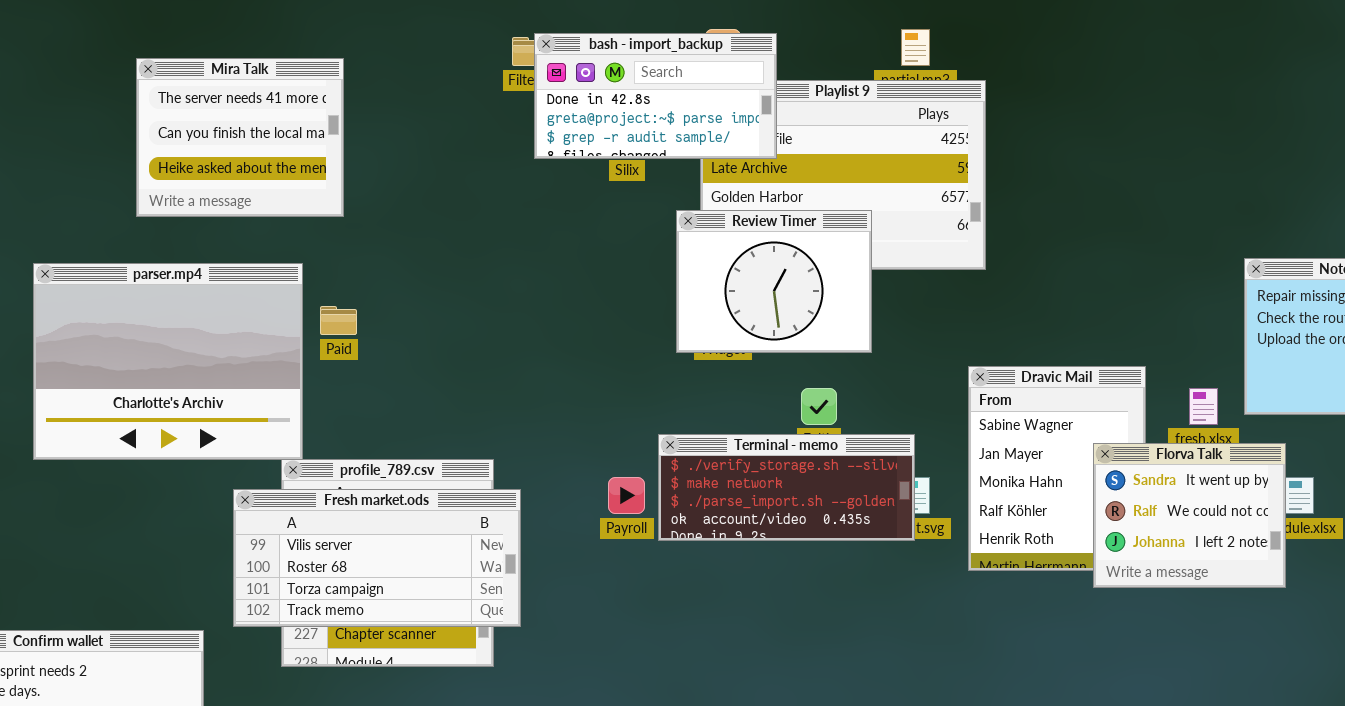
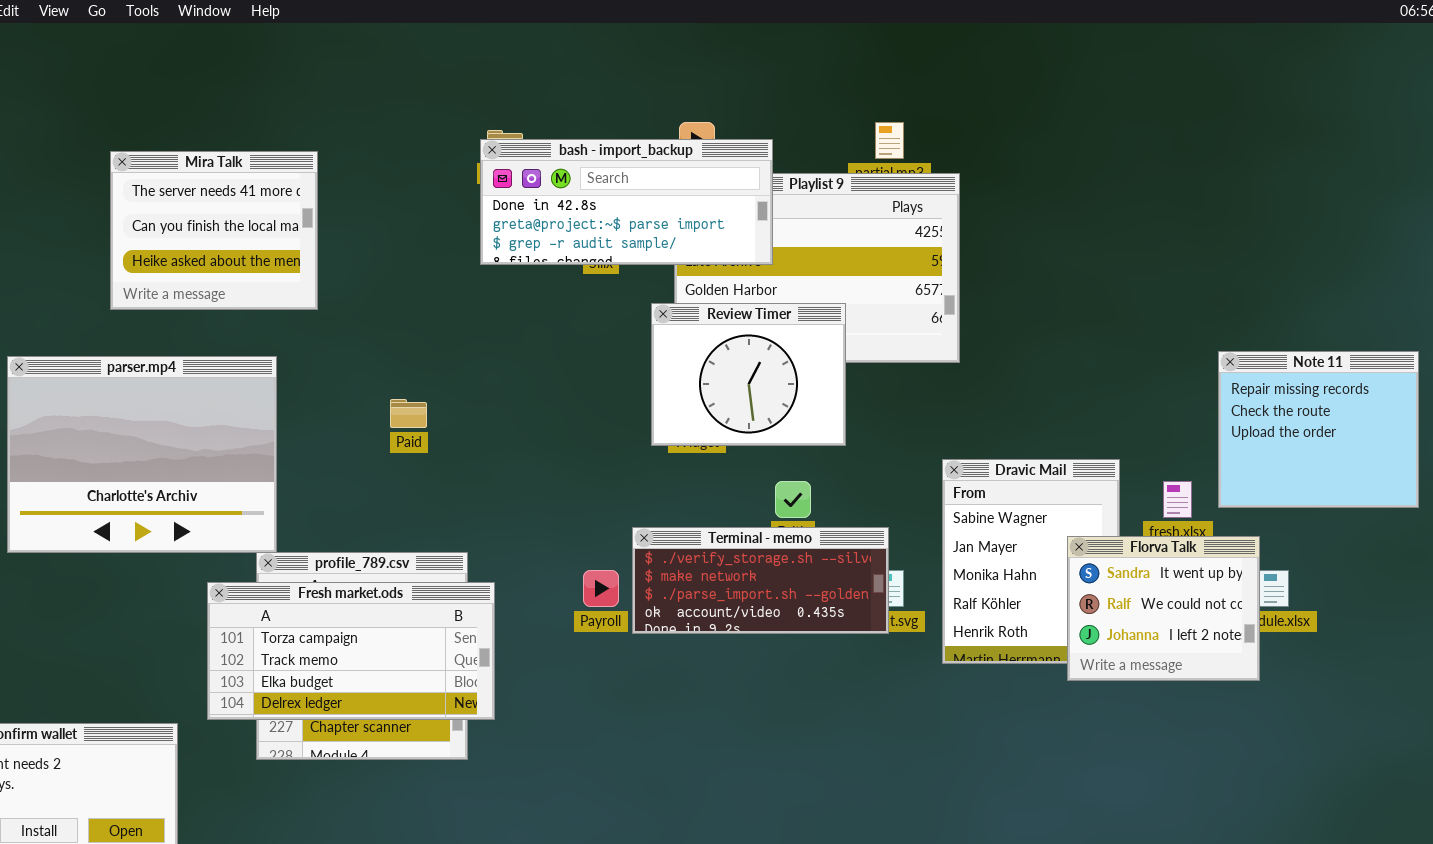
bash - import_backup: [534,33,777,159] -> [480,139,773,265], moved, resized
Paid: [320,306,357,335] -> [390,399,427,428], moved
Fresh market.ods: [233,489,521,627] -> [207,582,495,720], scrolled down 2 rows

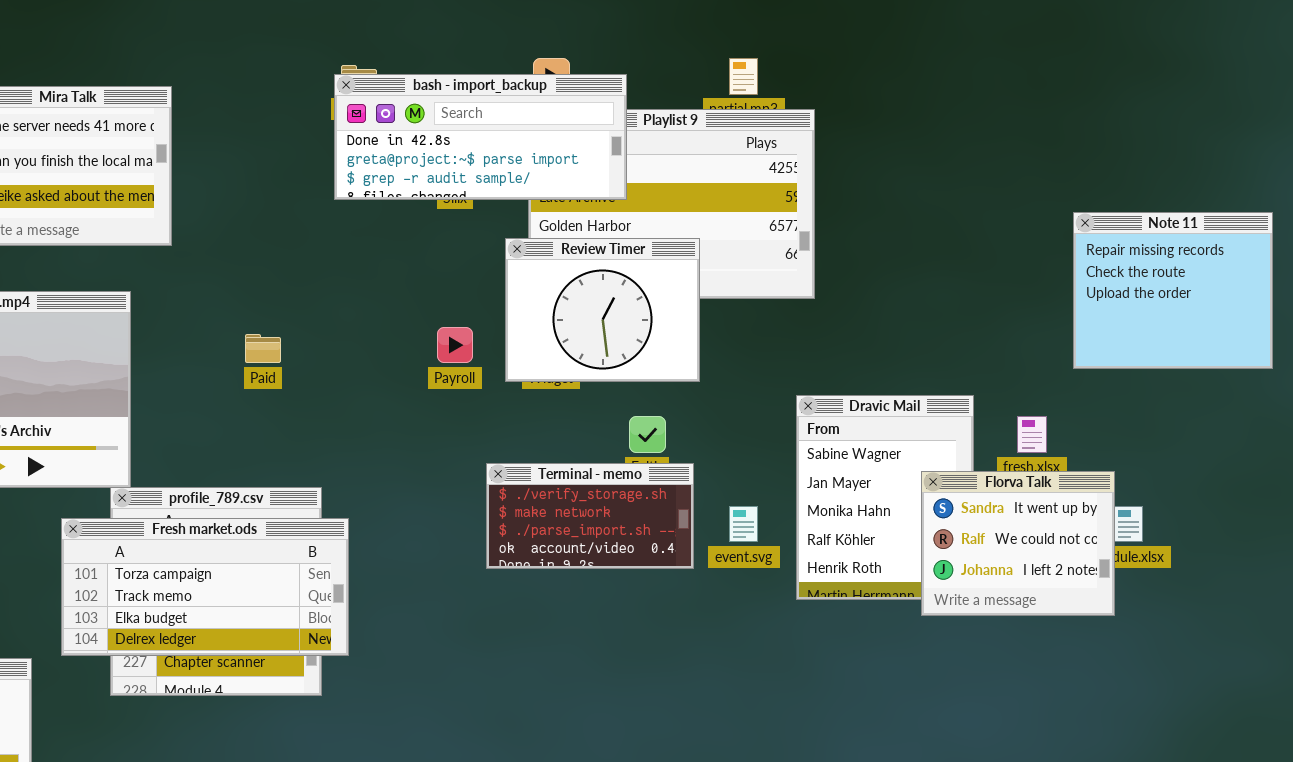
Note 11: [1218,351,1419,508] -> [1073,212,1273,369], moved
Terminal - memo: [632,527,889,634] -> [486,463,694,569], resized
Payroll: [583,570,619,607] -> [437,327,473,363], moved

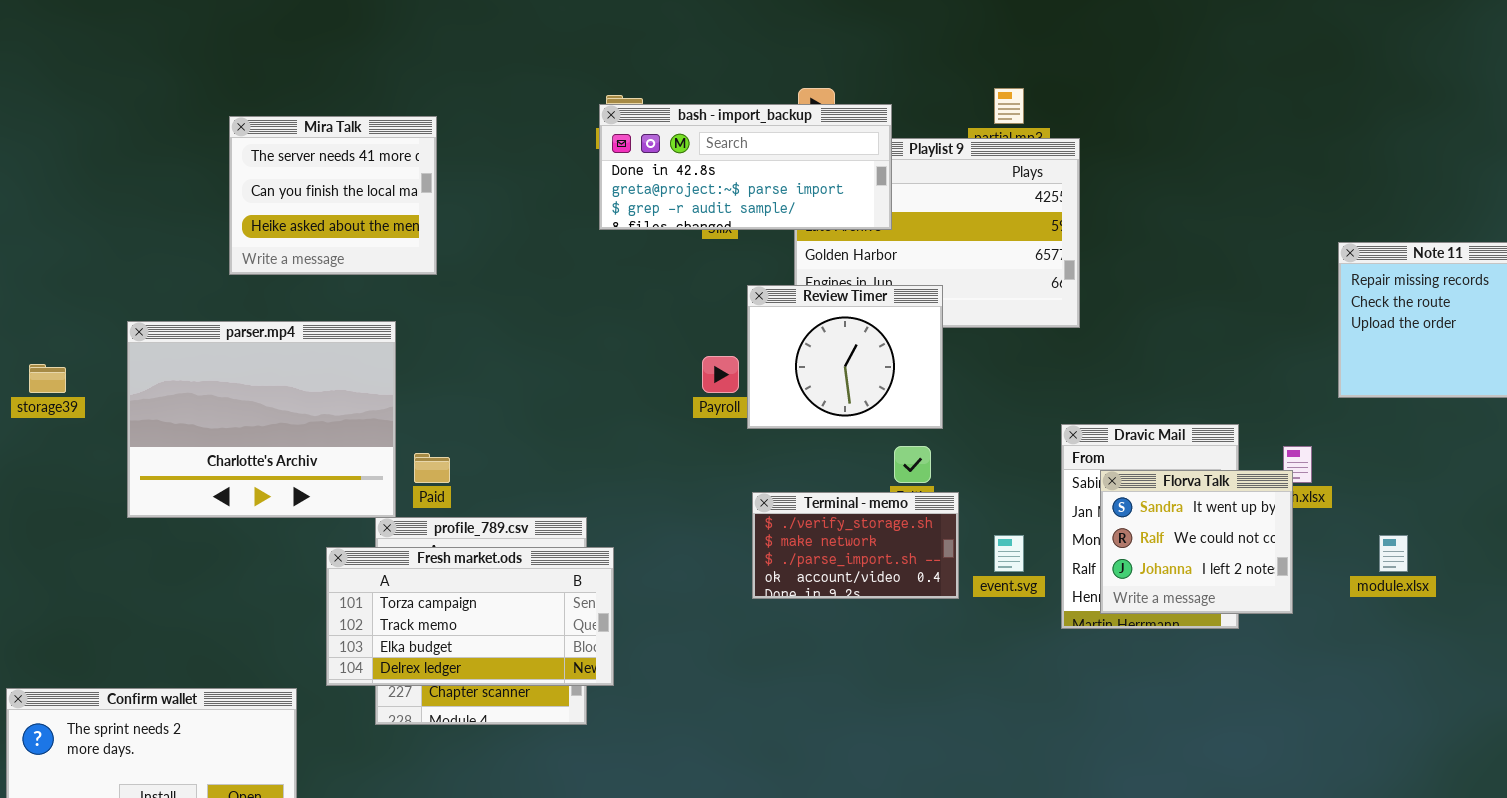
Review Timer: [505,238,700,382] -> [747,285,943,429], moved
Paid: [245,334,281,363] -> [414,453,450,483], moved
Florva Talk: [921,471,1115,616] -> [1100,470,1293,614], moved

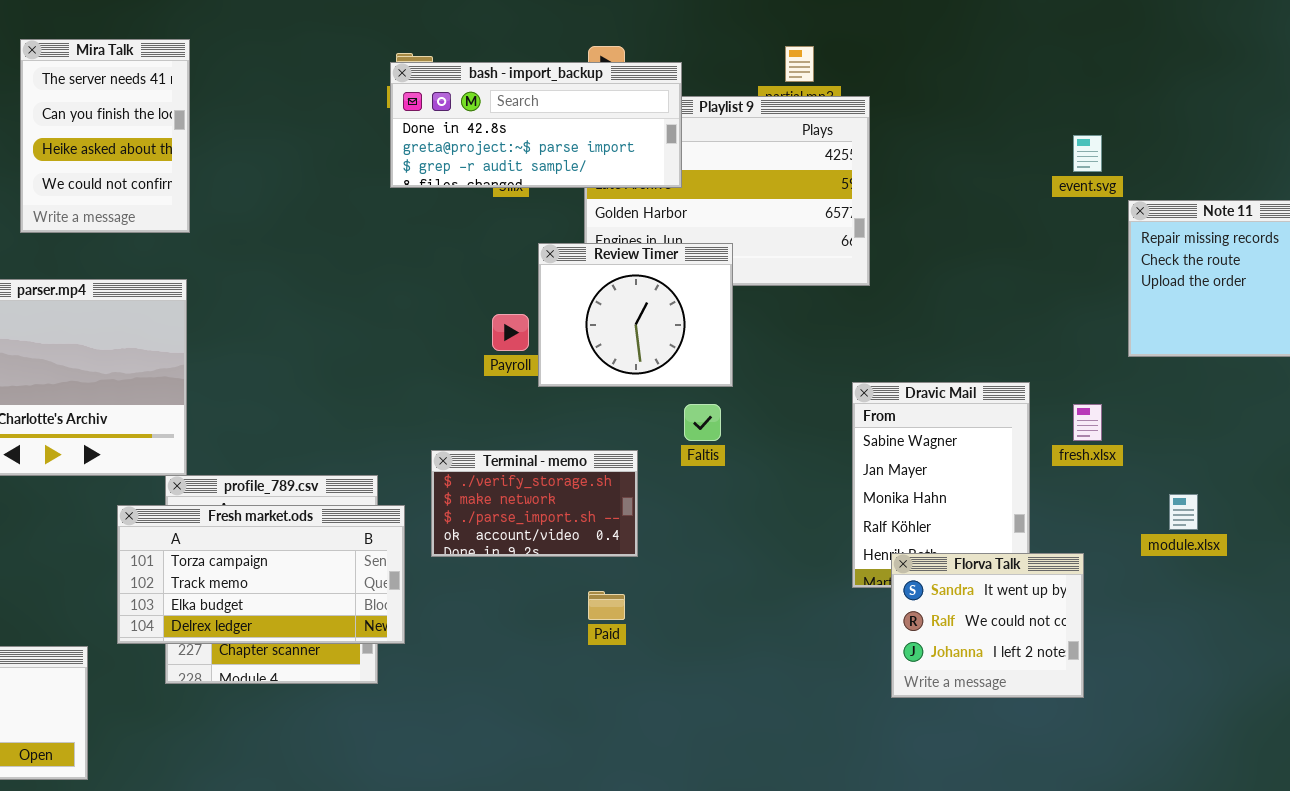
Mira Talk: [229,116,437,275] -> [20,39,190,233], resized
Paid: [414,453,450,483] -> [588,591,625,620], moved
Florva Talk: [1100,470,1293,614] -> [891,553,1084,698], moved
Terminal - memo: [752,492,959,599] -> [431,450,638,557], moved
event.svg: [994,535,1024,572] -> [1073,135,1102,172], moved

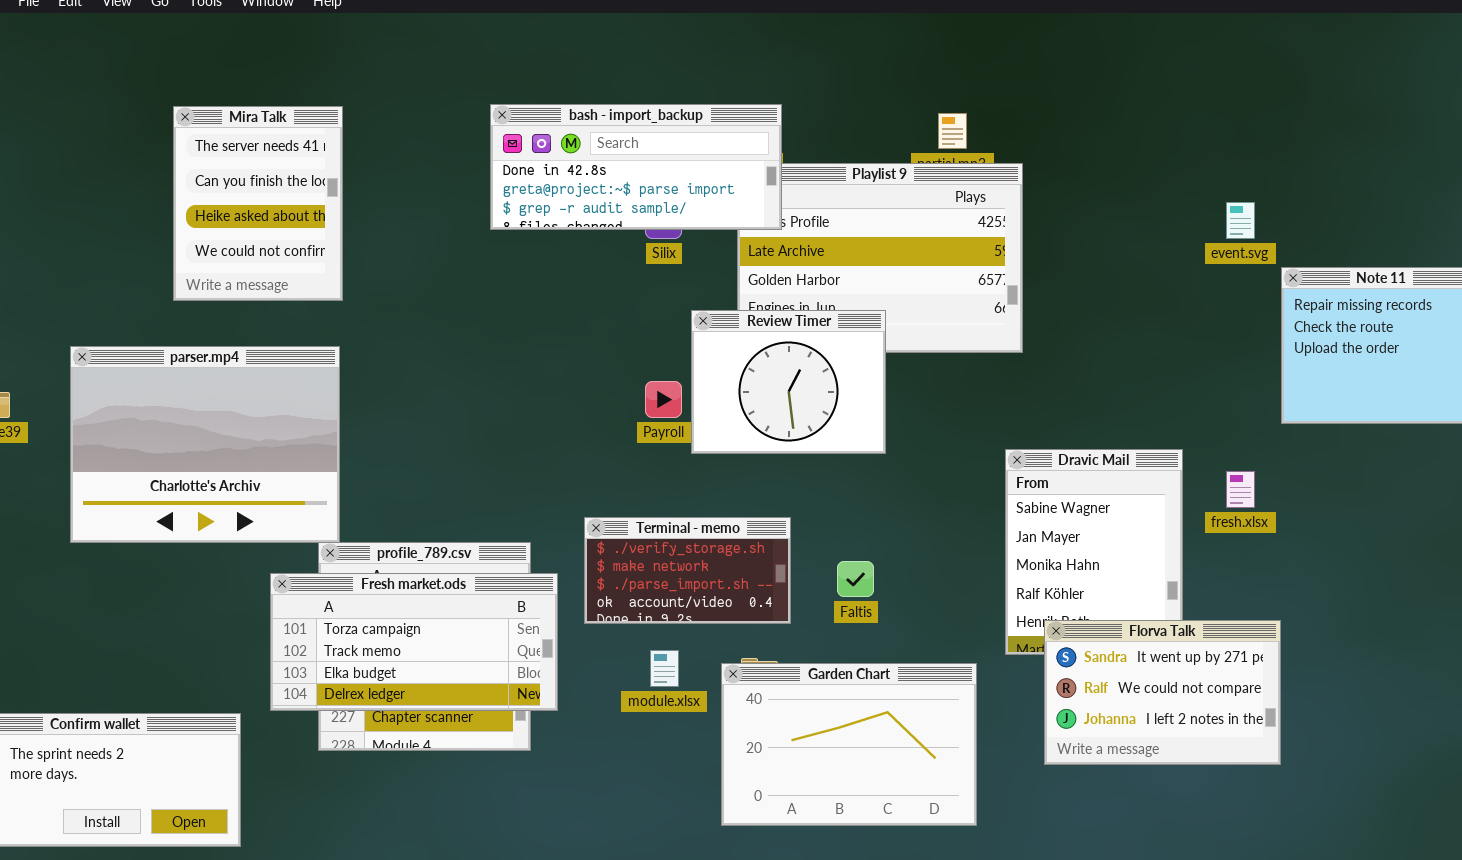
bash - import_backup: [390,62,682,188] -> [490,104,782,230], moved
Faltis: [684,404,721,441] -> [837,561,874,597], moved
module.xlsx: [1169,494,1198,530] -> [650,650,679,687], moved
Florva Talk: [891,553,1084,698] -> [1044,620,1281,765], resized
Garden Chart: none -> [721,663,977,826], opened

